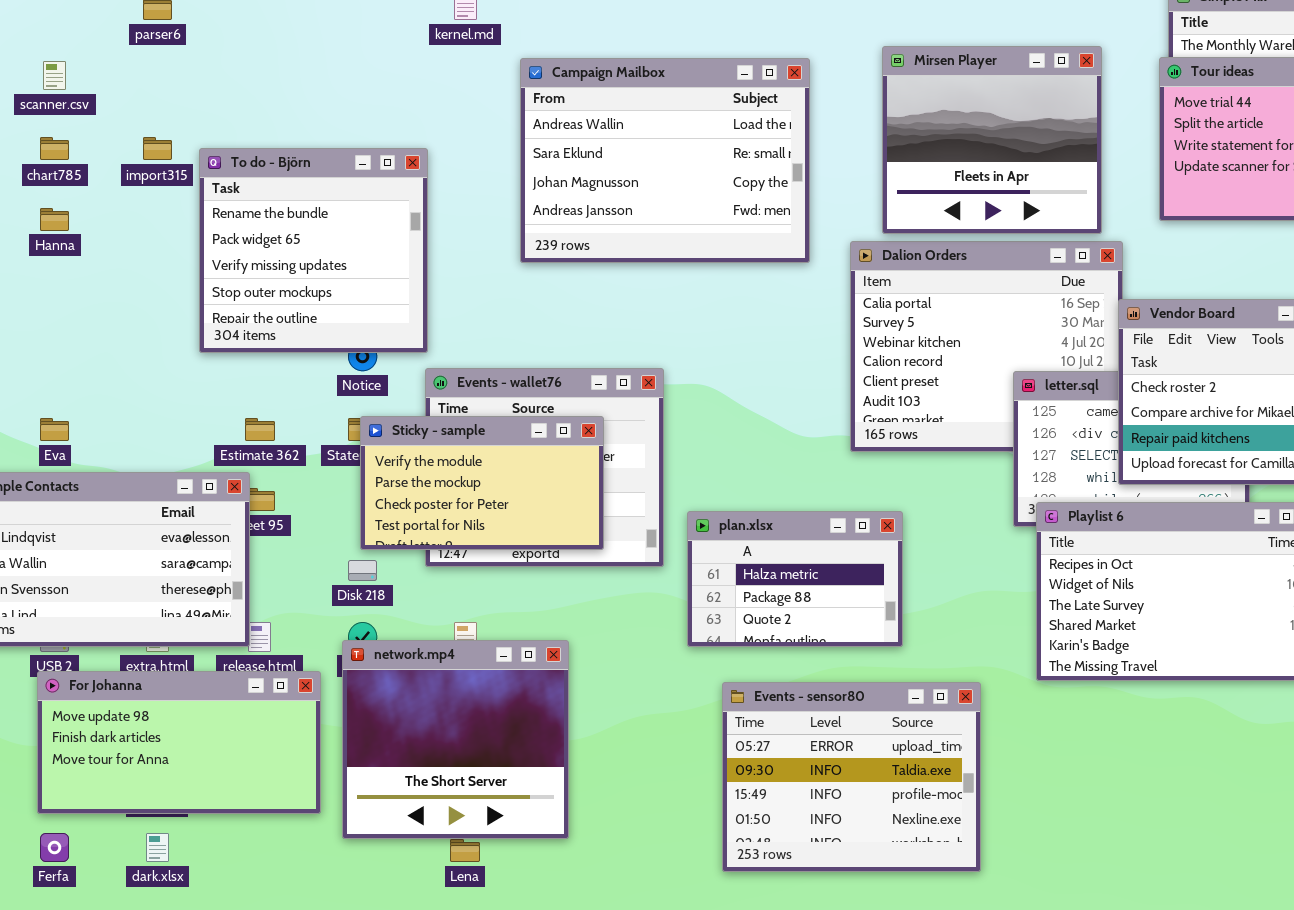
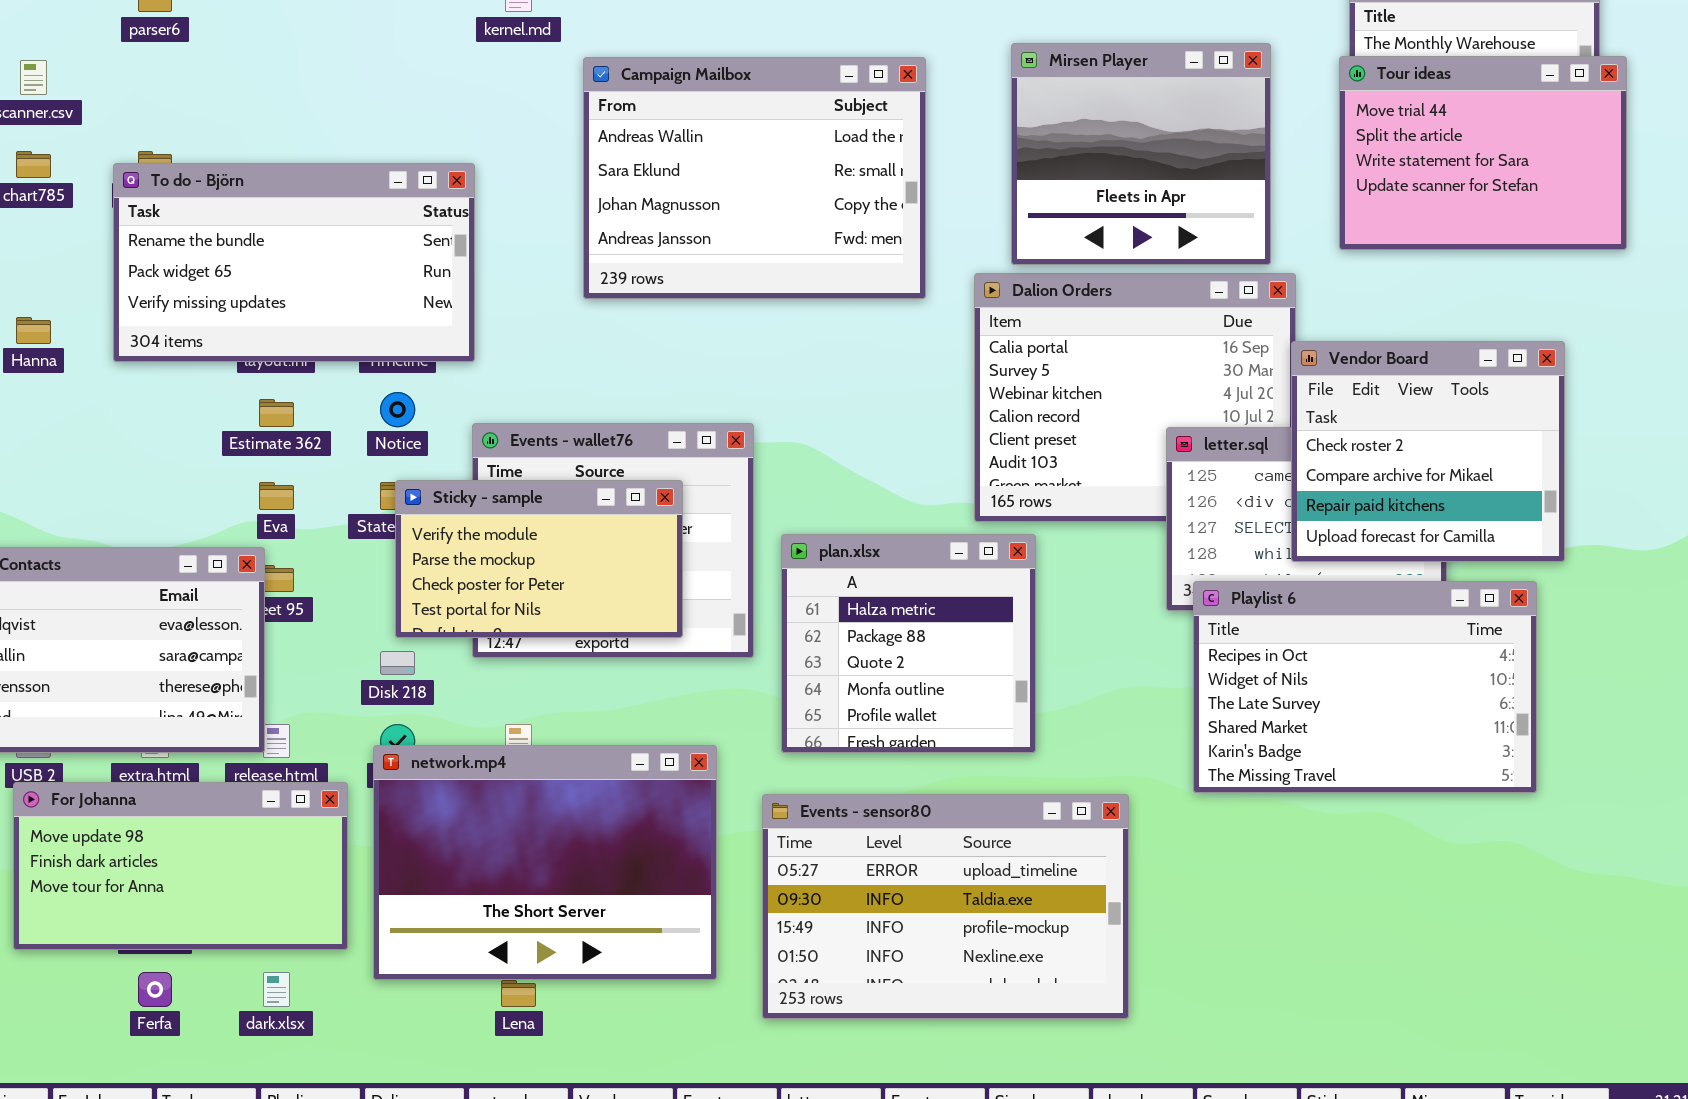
To do - Björn: [199,148,428,353] -> [113,163,475,362], resized
Hanna: [40,208,69,231] -> [16,317,51,344], moved
Eva: [40,418,69,441] -> [259,482,294,510], moved
Estimate 362: [245,418,275,441] -> [259,399,294,427], moved
plan.xlsx: [687,511,903,647] -> [781,534,1036,753], resized
network.mp4: [342,640,569,839] -> [373,745,717,980], resized
Events - sensor80: [722,682,981,872] -> [762,794,1129,1019], resized
Ferfa: [40,833,69,862] -> [138,972,172,1007], moved
dark.xlsx: [146,833,169,862] -> [263,972,290,1007], moved

